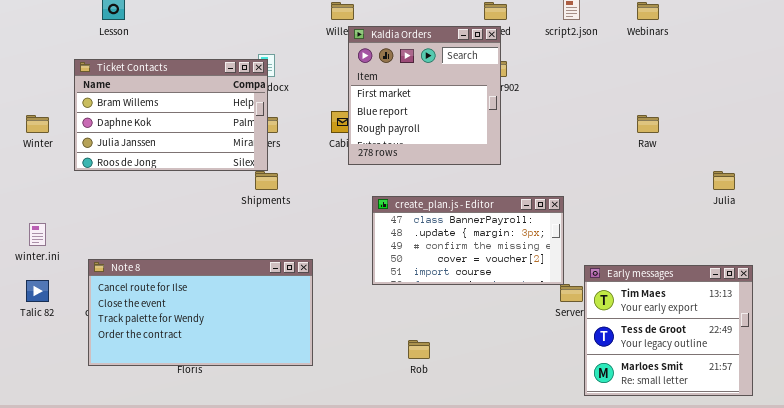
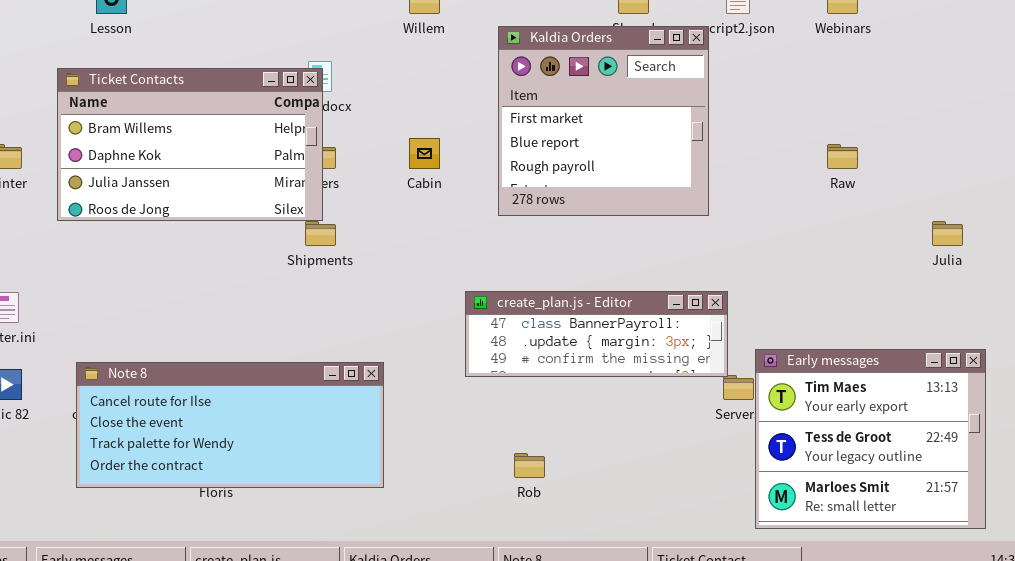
Kaldia Orders: [348,26,501,165] -> [498,26,709,216], moved
create_plan.js - Editor: [372,196,564,285] -> [465,291,728,377], resized
Note 8: [88,259,313,366] -> [76,362,384,488], resized

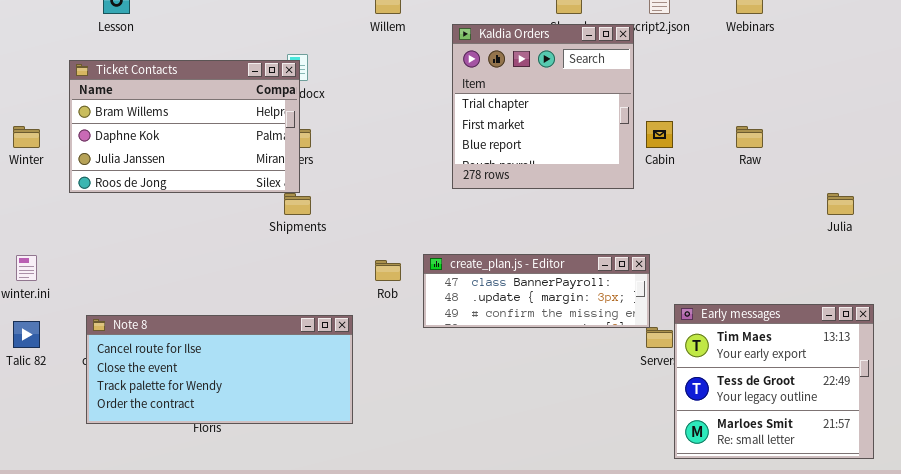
Kaldia Orders: [498,26,709,216] -> [452,24,634,189], scrolled up 1 row
Cabin: [409,138,440,169] -> [646,121,673,148], moved
Rob: [514,453,545,478] -> [375,260,401,281], moved

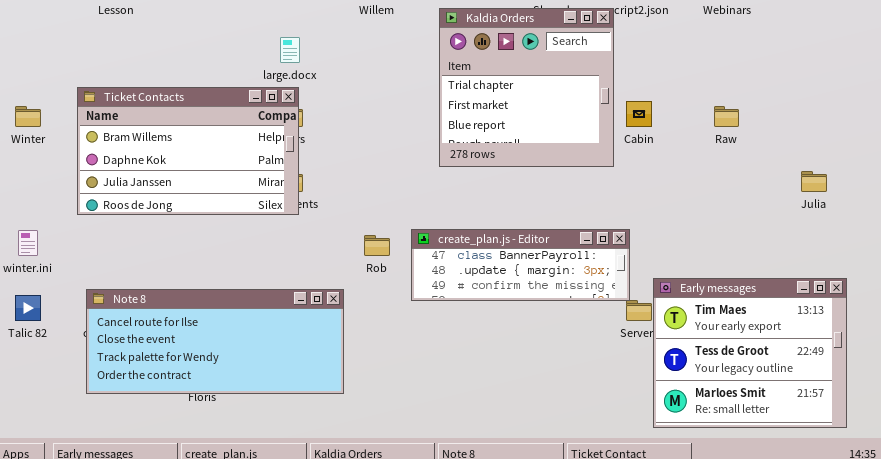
Ticket Contacts: [69,60,300,193] -> [77,87,299,215], moved

